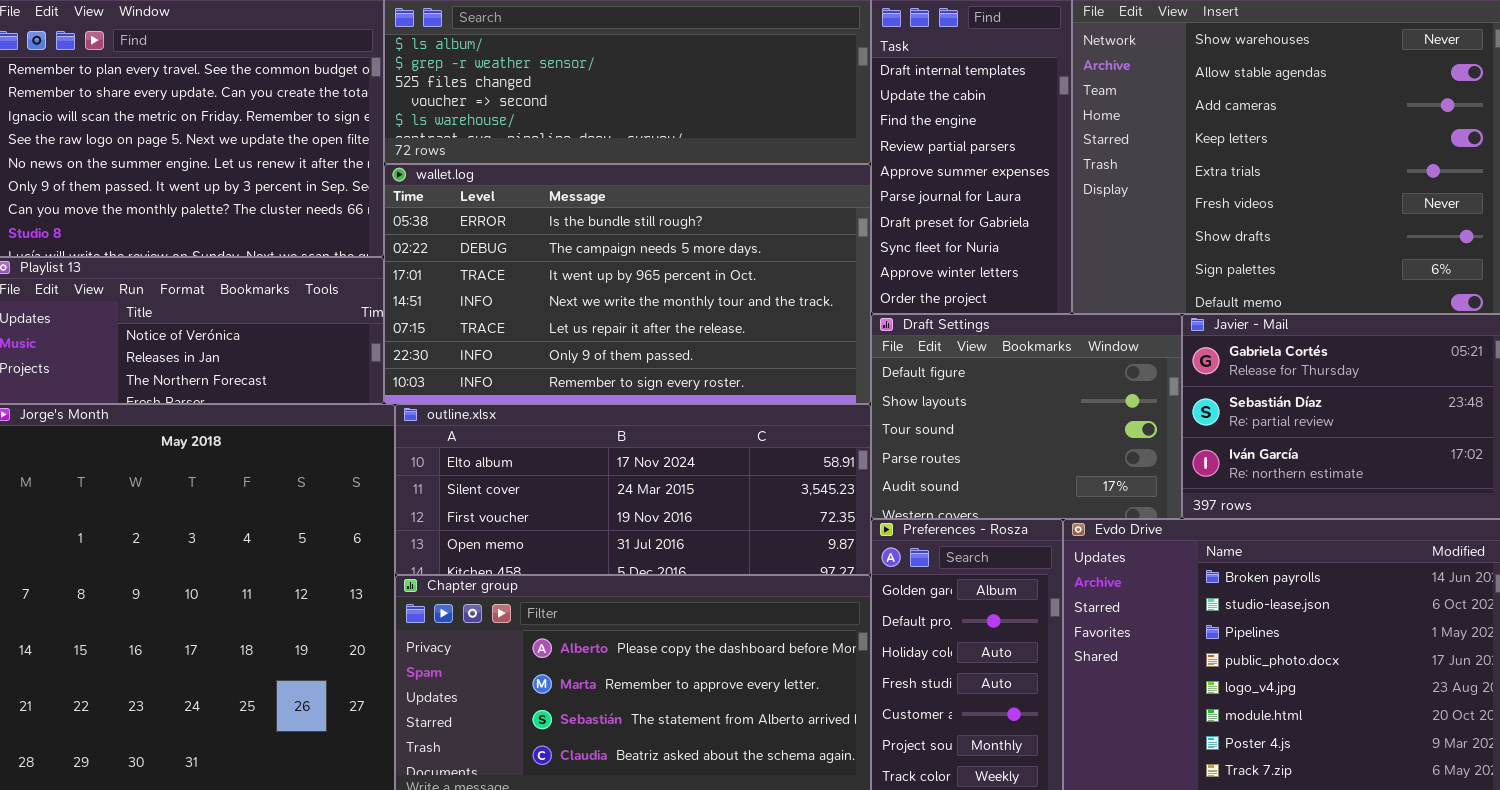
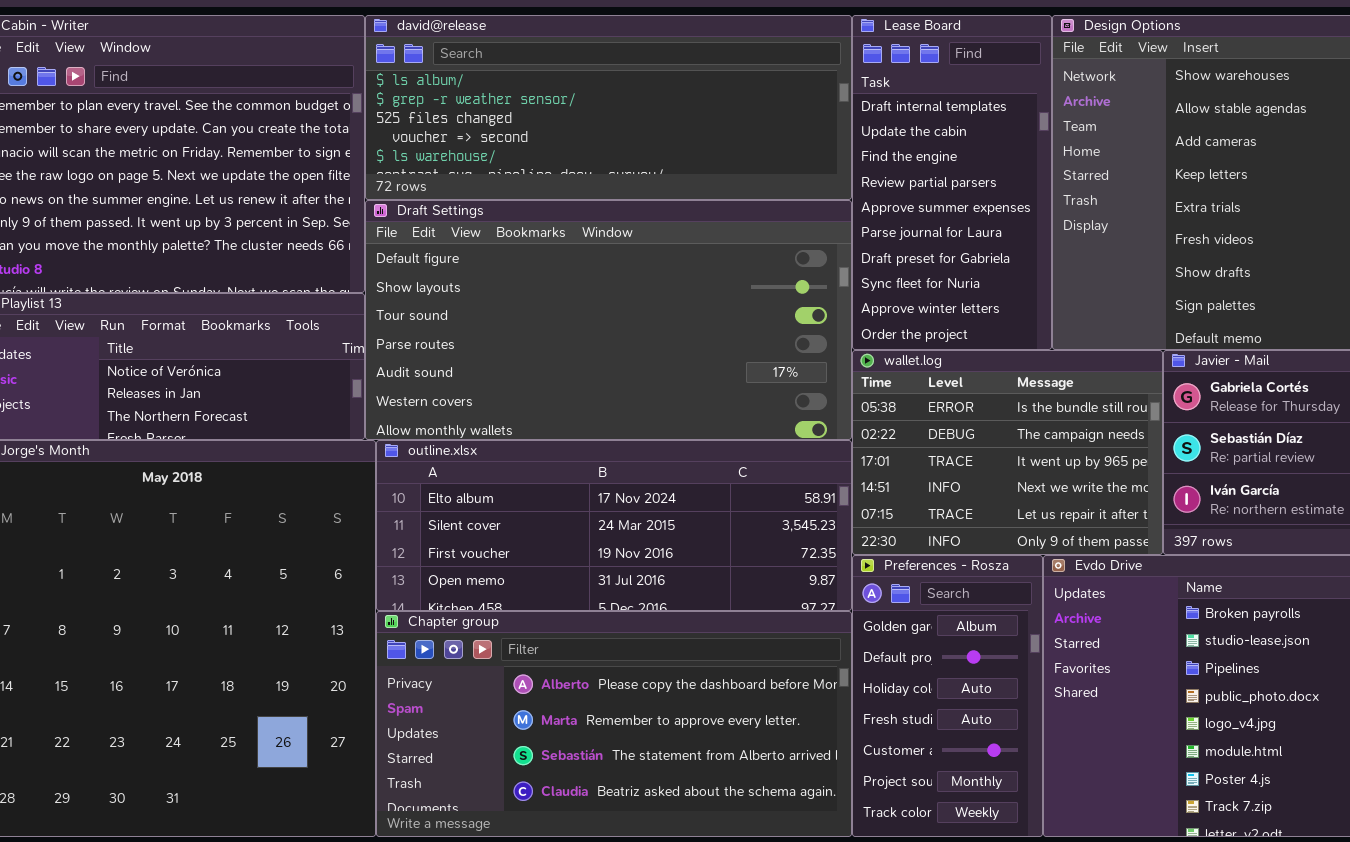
wallet.log: [384,164,871,404] -> [852,350,1163,555], moved, resized
Draft Settings: [871,314,1182,519] -> [365,200,852,440], moved, resized

